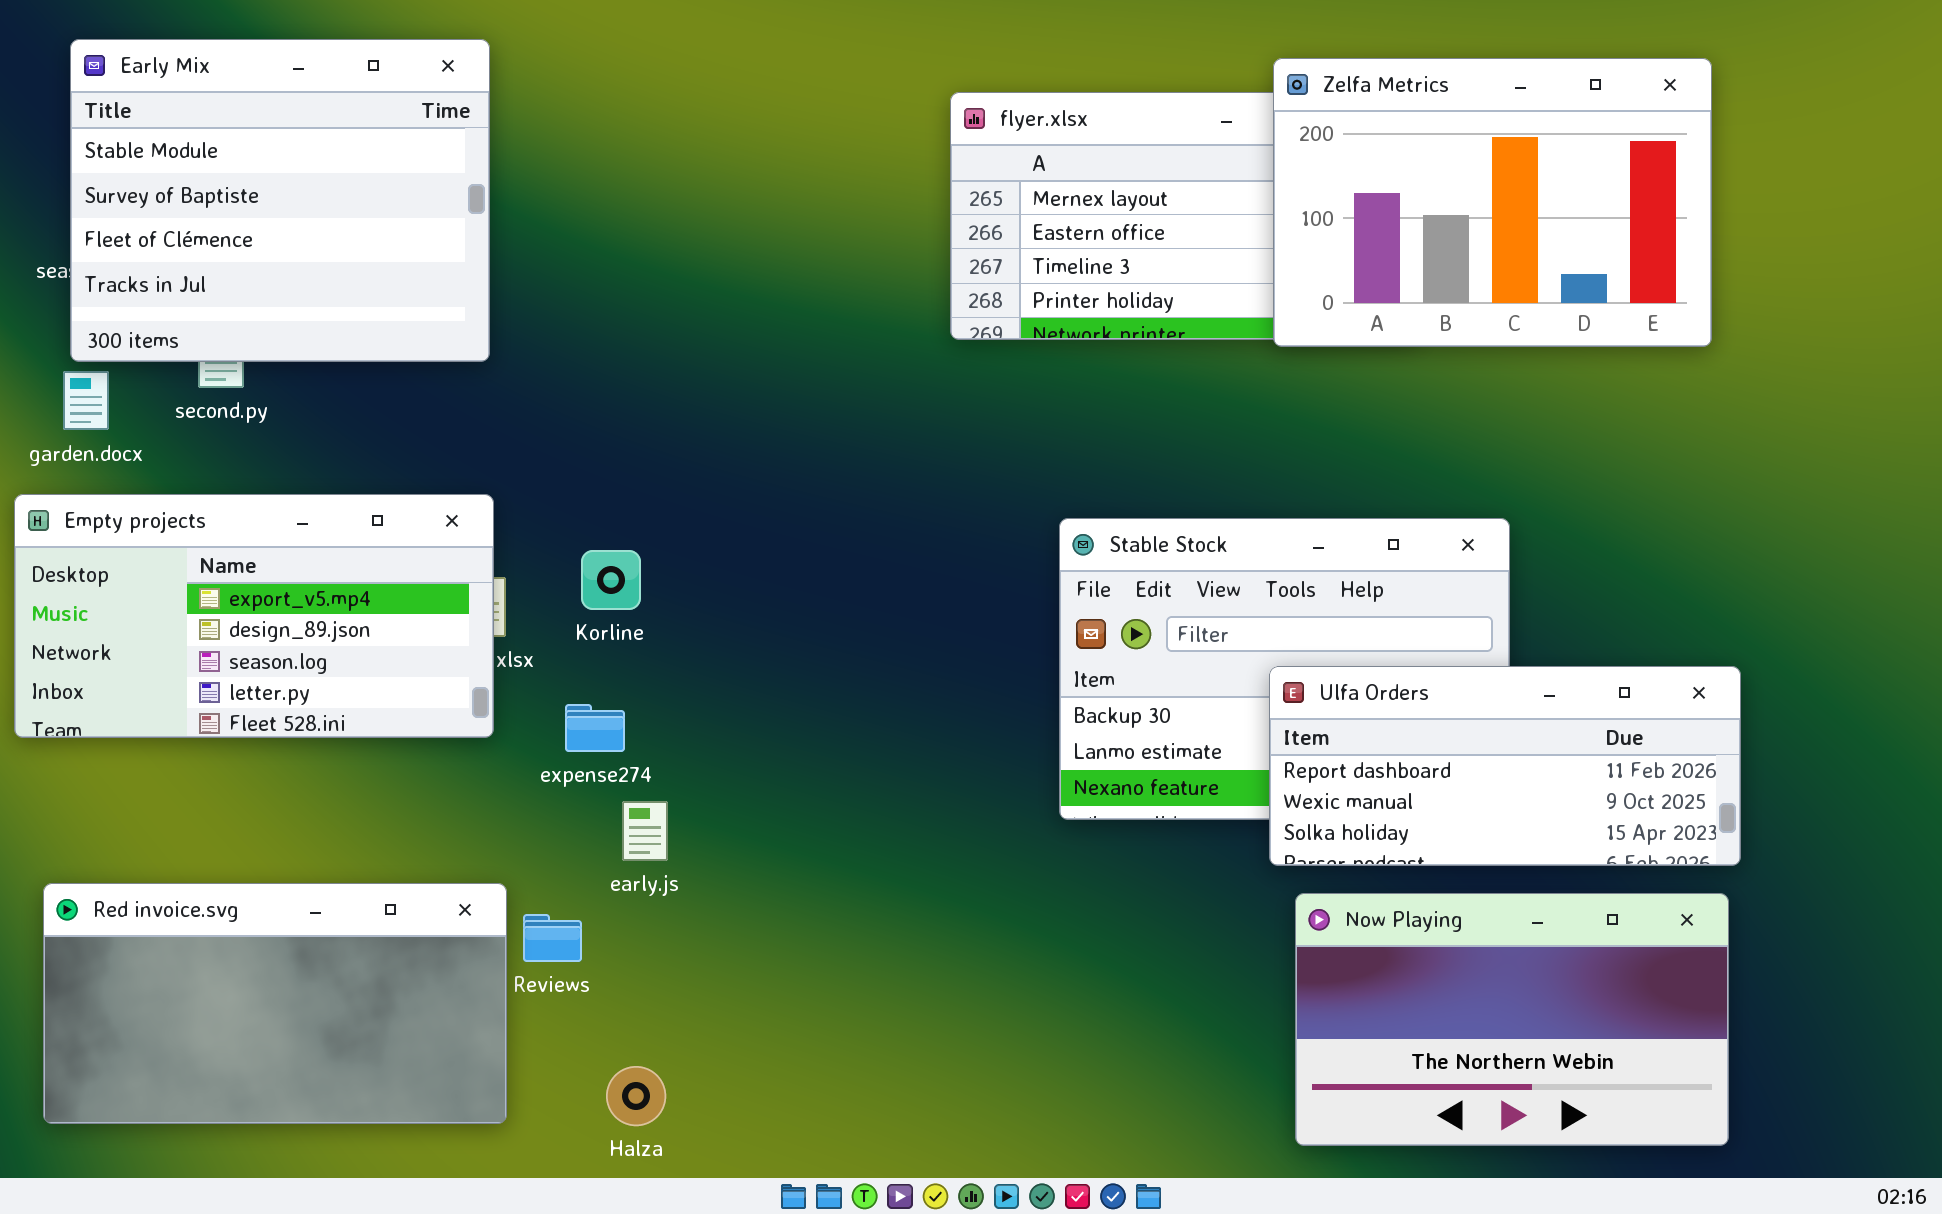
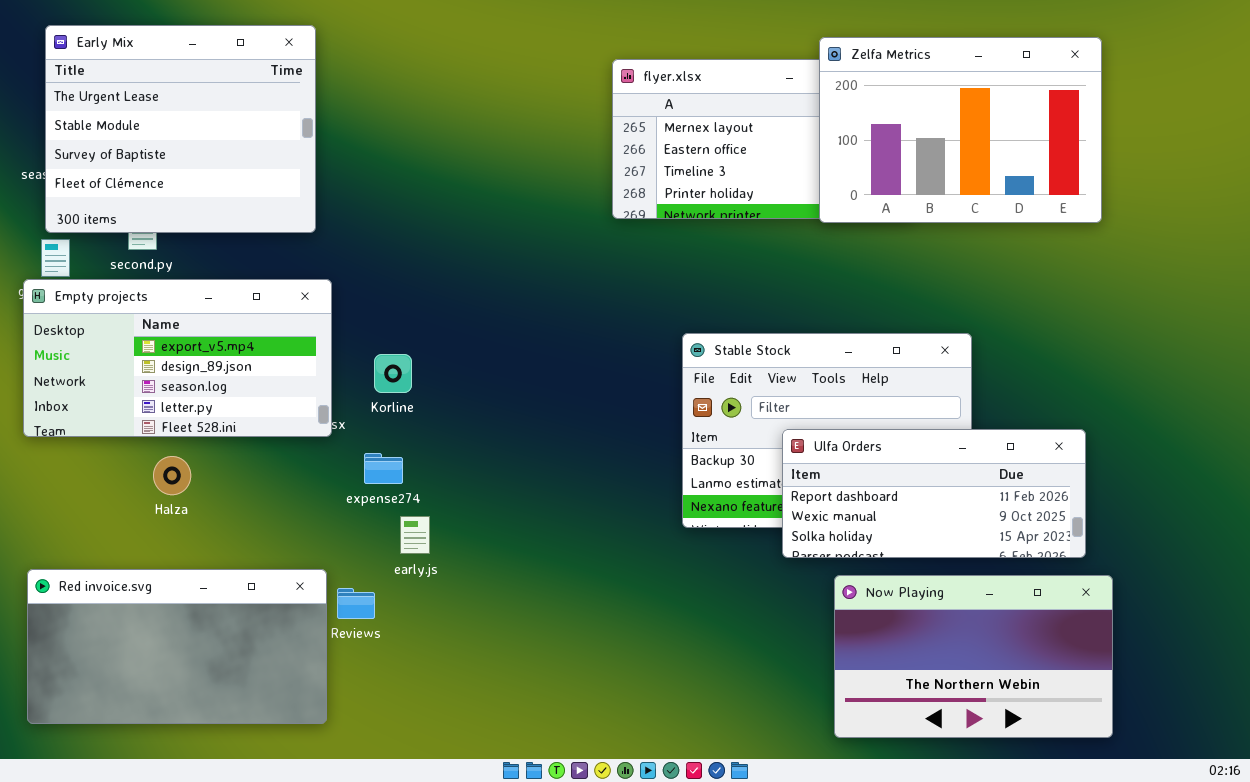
Early Mix: [70,39,490,362] -> [45,25,316,233], scrolled up 1 row
Empty projects: [14,494,494,738] -> [23,279,332,437], moved
Ulfa Orders: [1269,666,1741,866] -> [782,429,1086,558], moved
Halza: [606,1066,666,1126] -> [153,456,191,495], moved

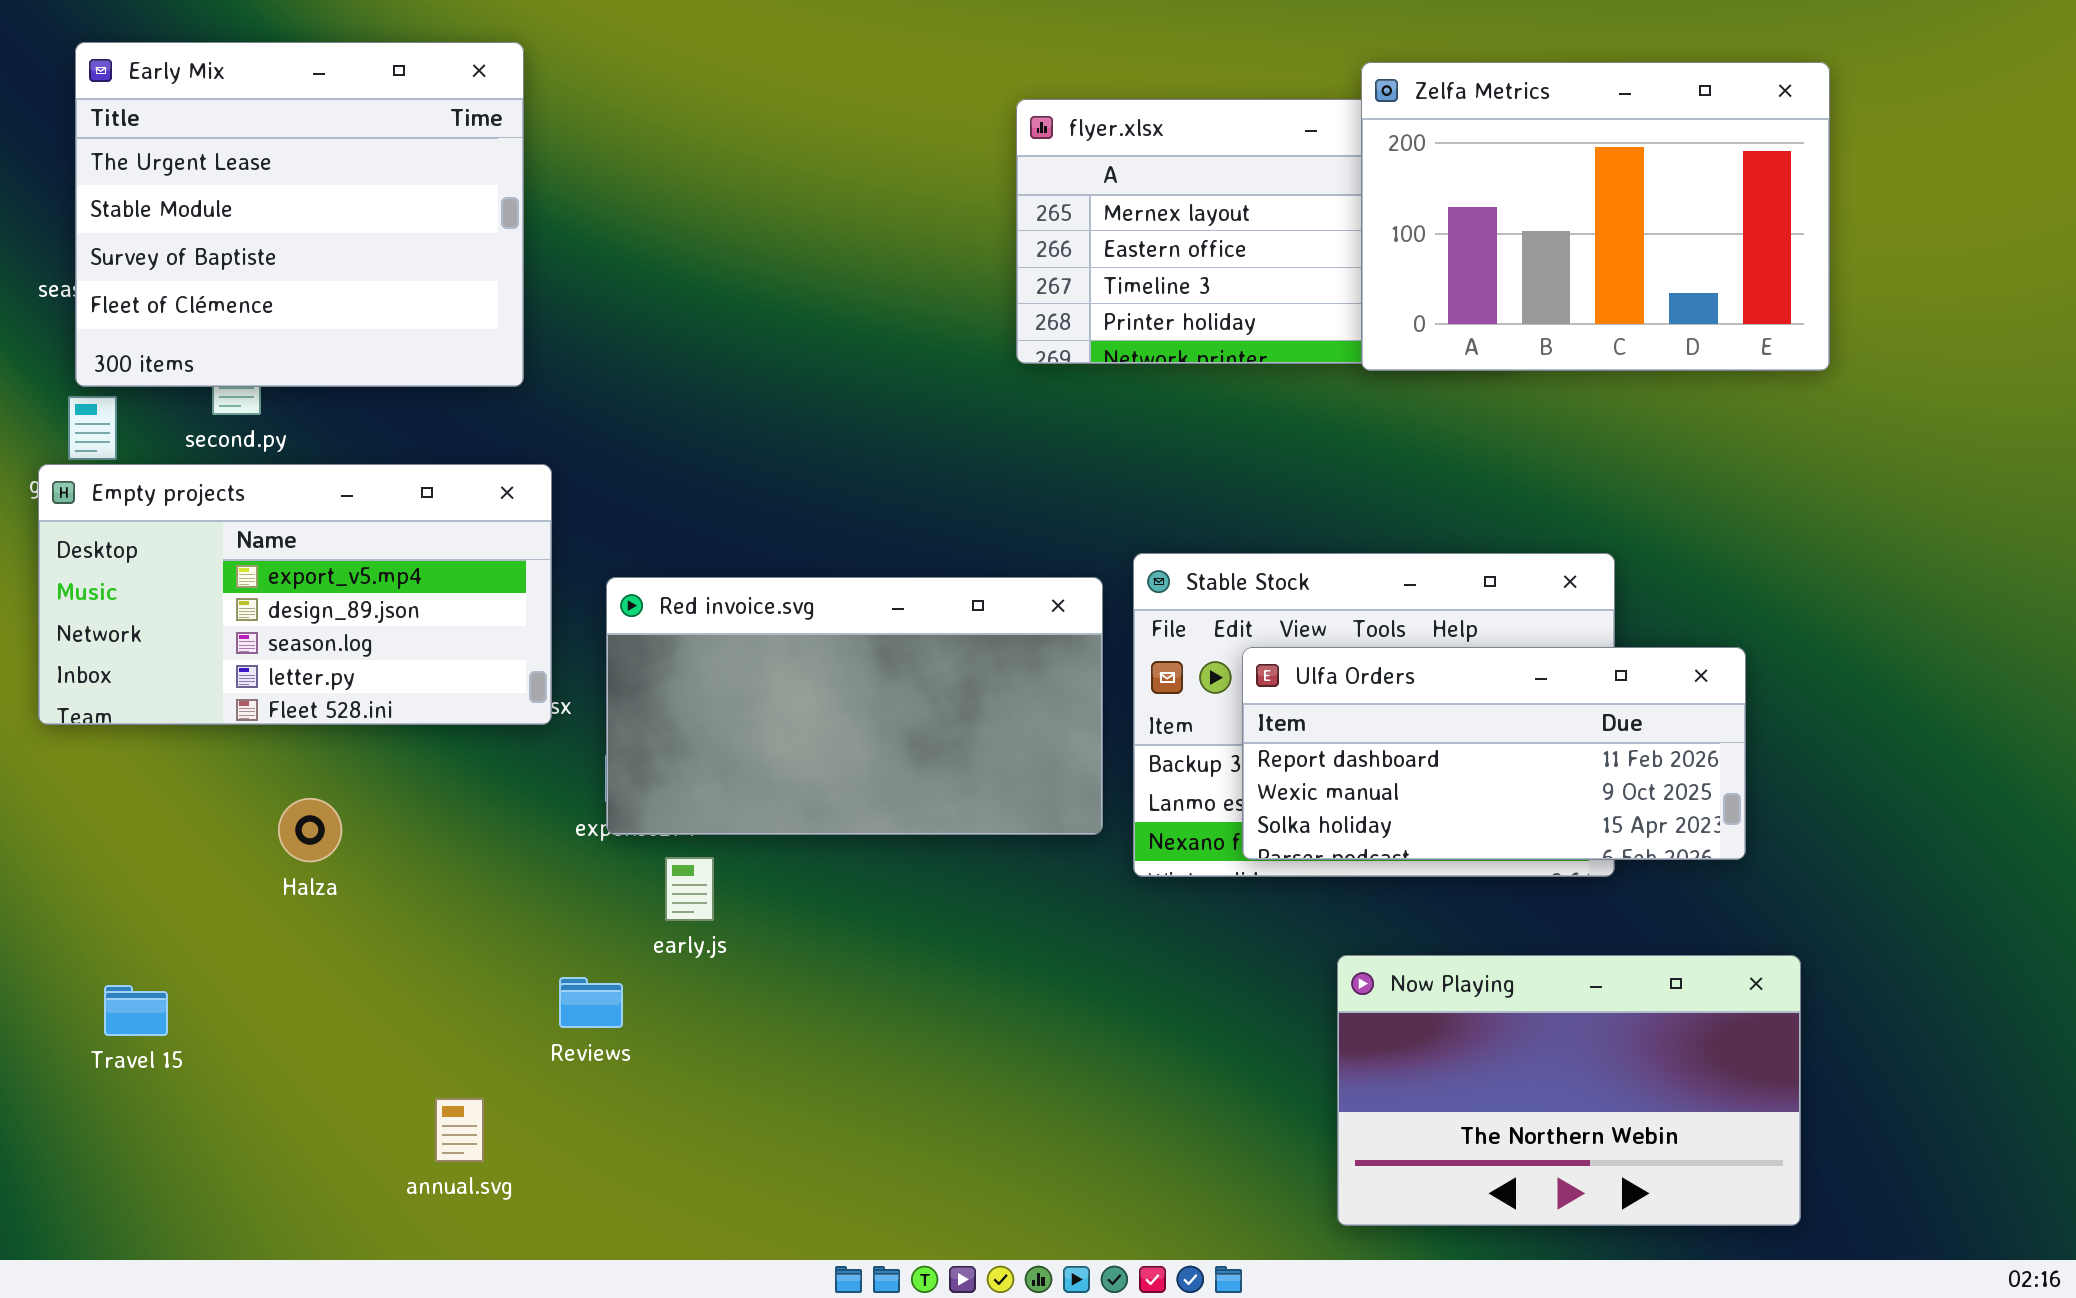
Ulfa Orders: [782,429,1086,558] -> [1242,647,1746,860], moved
Halza: [153,456,191,495] -> [278,798,342,862], moved
Red invoice.svg: [27,569,327,724] -> [606,577,1103,835], moved
Now Playing: [834,575,1113,738] -> [1337,955,1801,1226], moved

